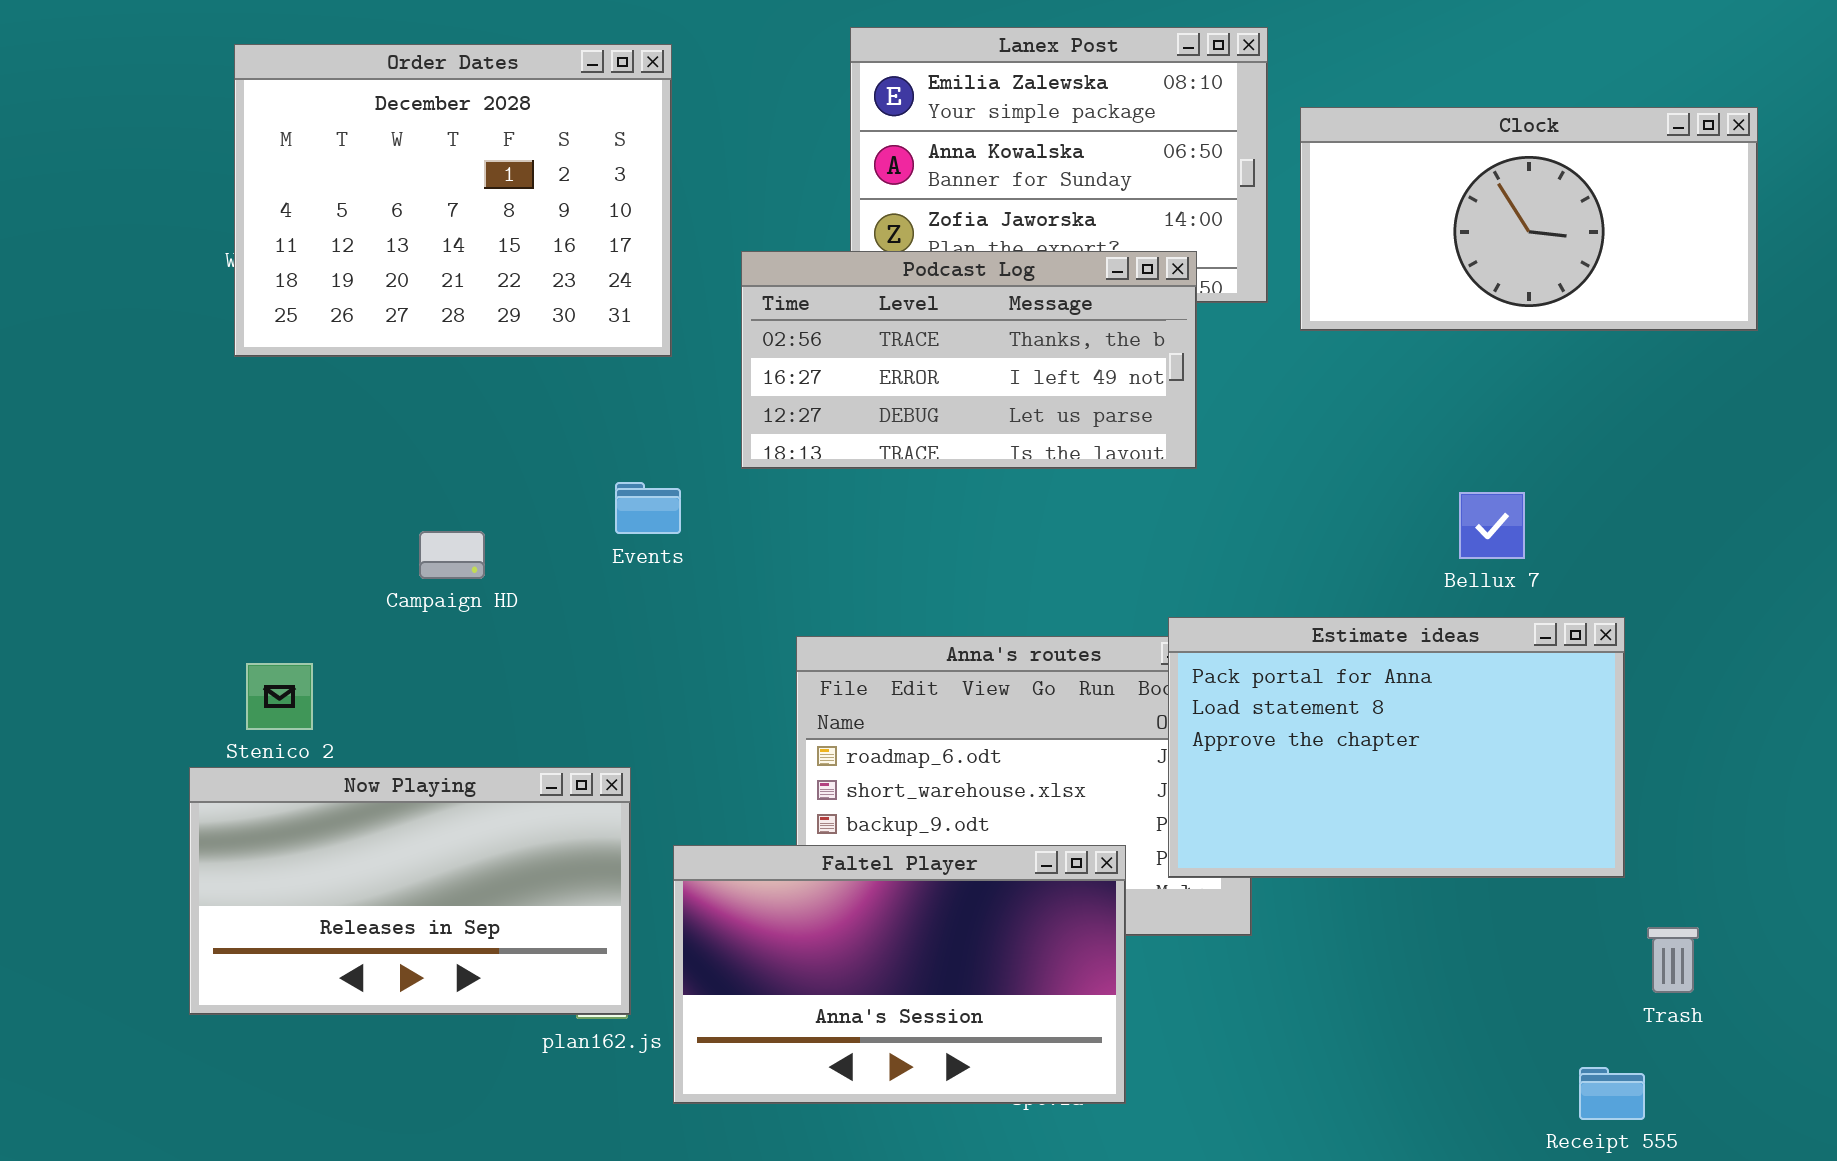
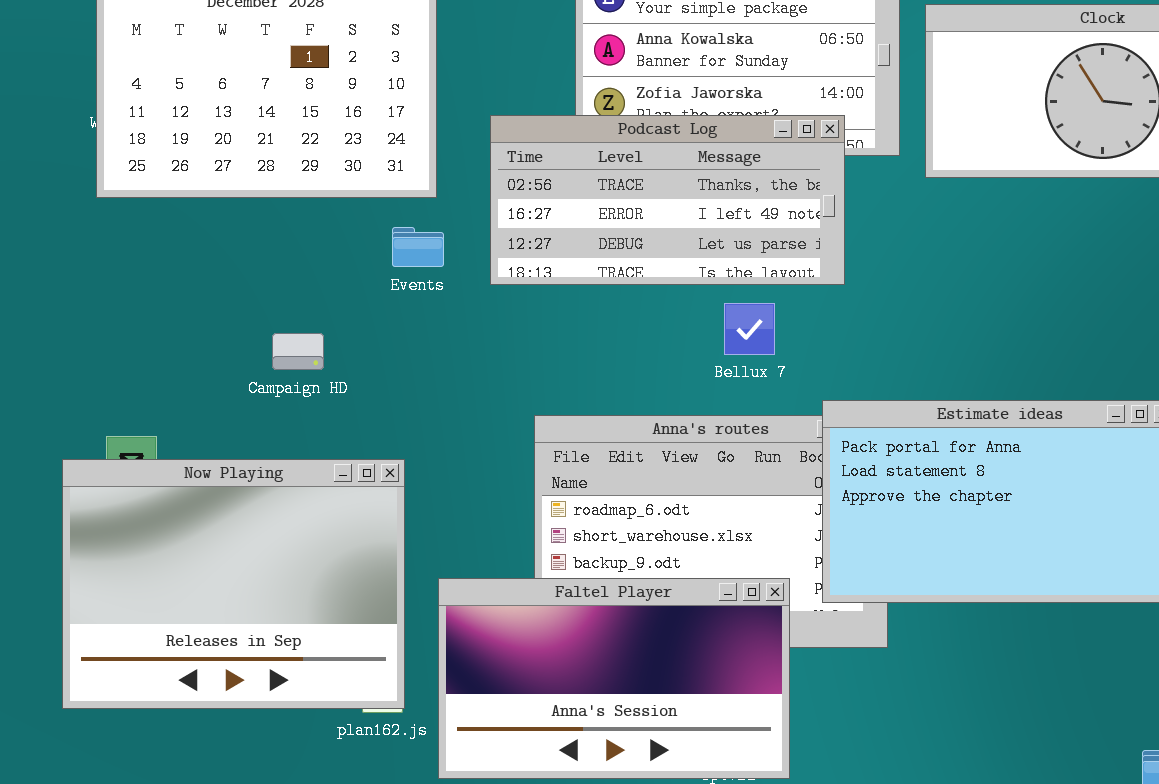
Events: [615,482,681,534] -> [392,227,444,267], moved
Bellux 7: [1459,492,1525,559] -> [724,303,775,355], moved
Campaign HD: [419,531,485,579] -> [272,333,324,370], moved
Now Playing: [189,767,631,1015] -> [62,459,405,709], resized

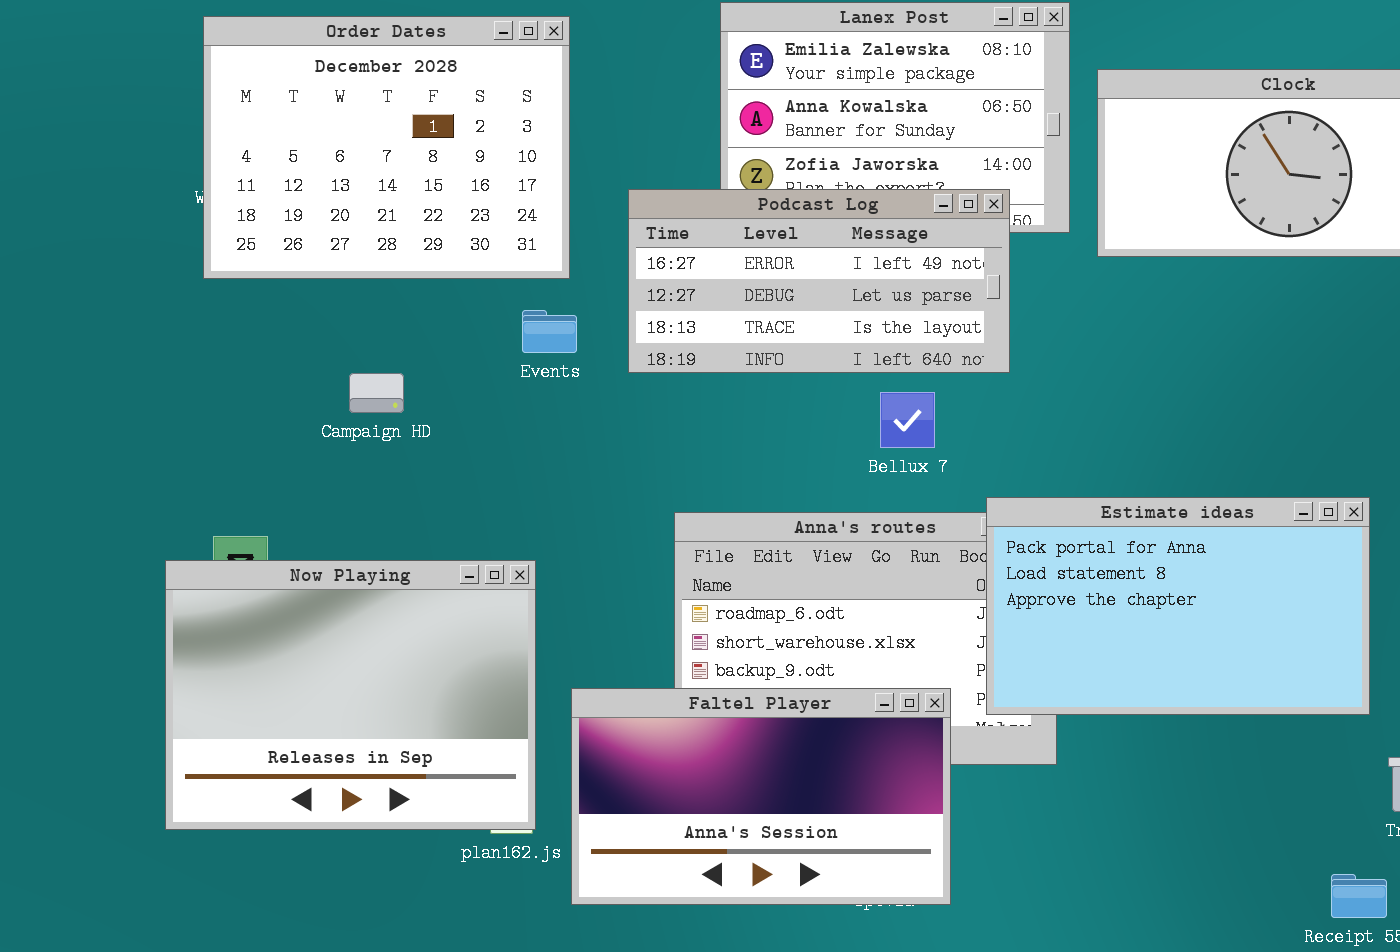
Podcast Log: [490,115,845,285] -> [628,189,1010,373], scrolled down 1 row
Campaign HD: [272,333,324,370] -> [349,373,404,413], moved

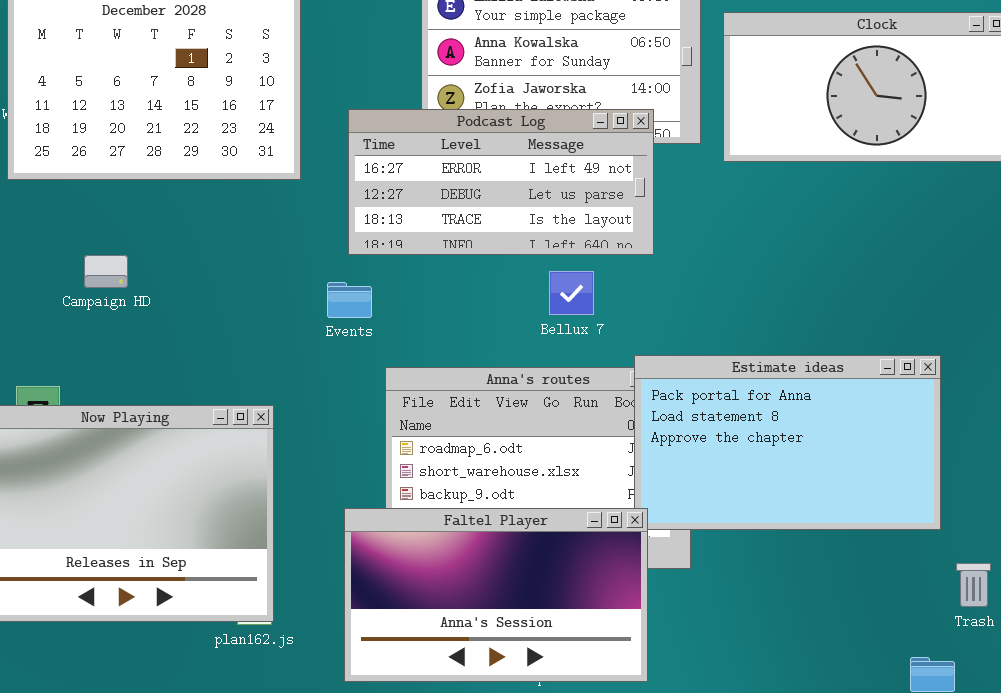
Events: [522,310,577,353] -> [327,282,372,318], moved
Campaign HD: [349,373,404,413] -> [84,255,128,288], moved
Faltel Player: [571,688,951,905] -> [344,508,648,682], moved

